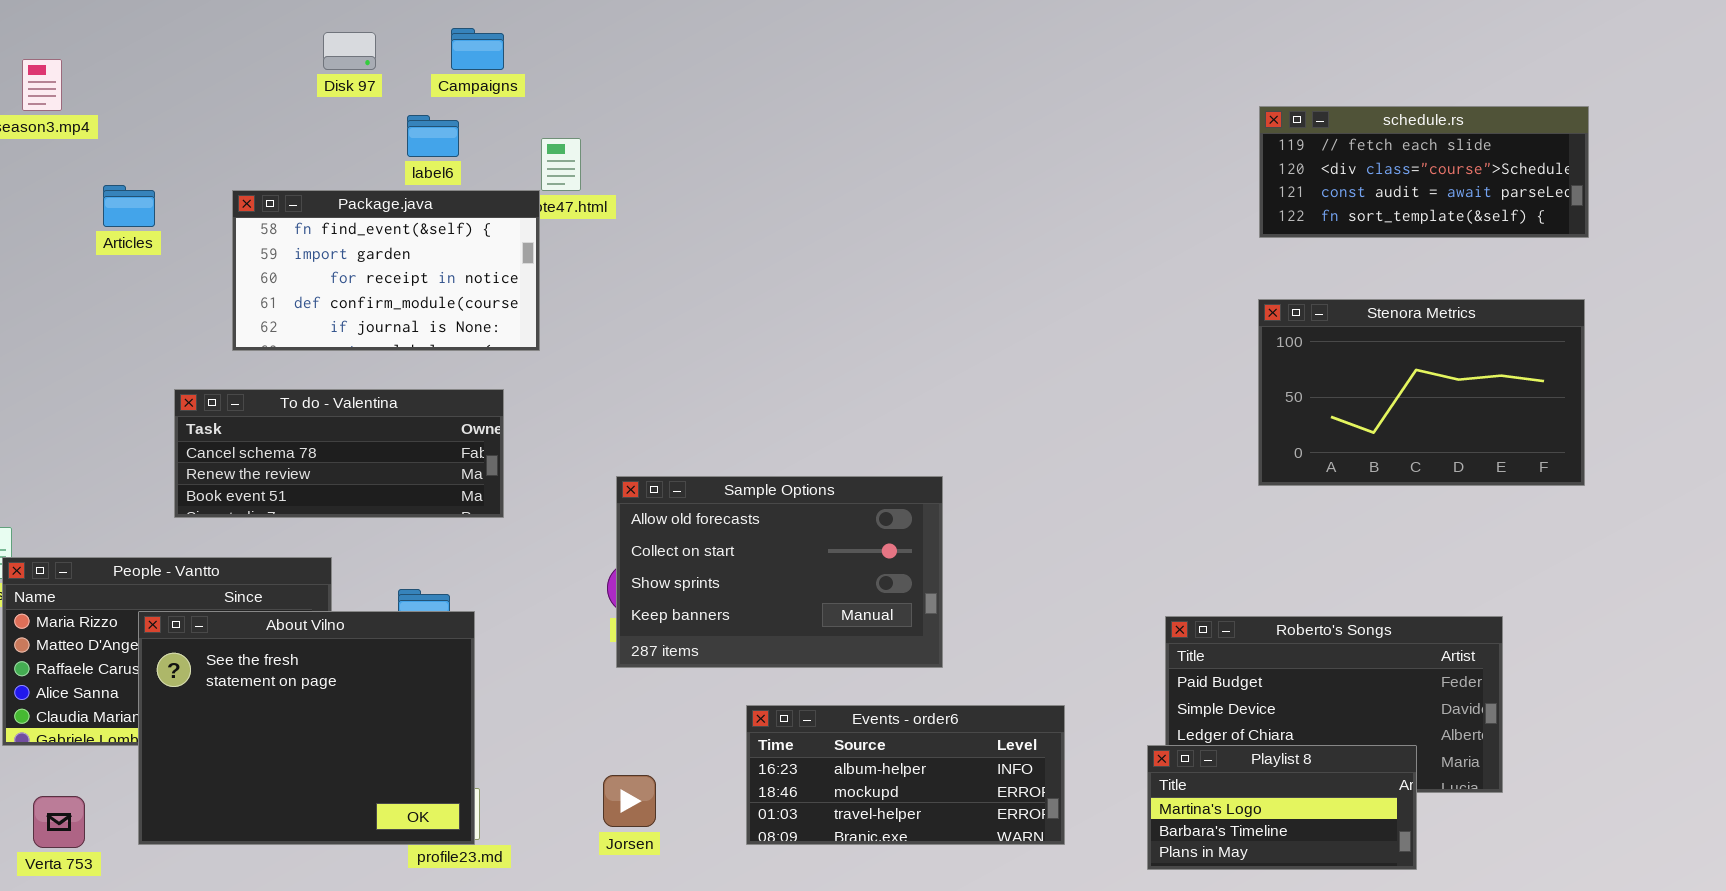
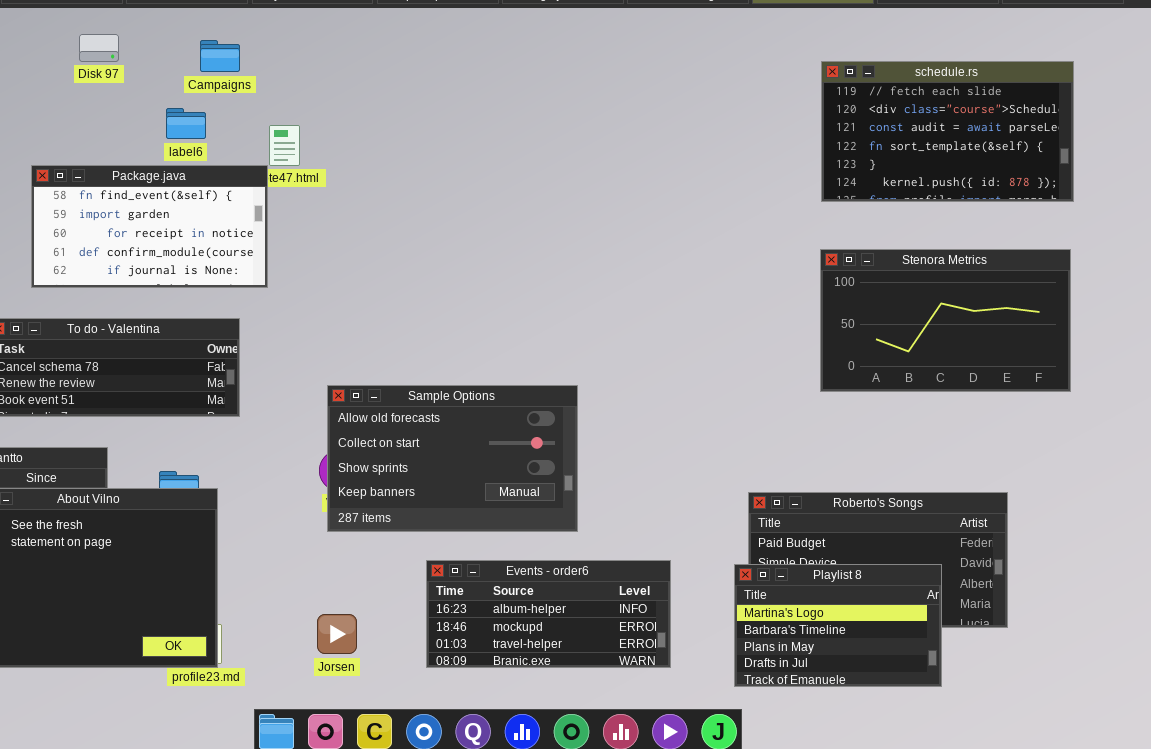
Disk 97: [323,32,376,70] -> [79,34,119,62], moved
schedule.rs: [1259,106,1589,238] -> [821,61,1074,202], resized
Playlist 8: [1147,745,1417,870] -> [734,564,942,687], resized

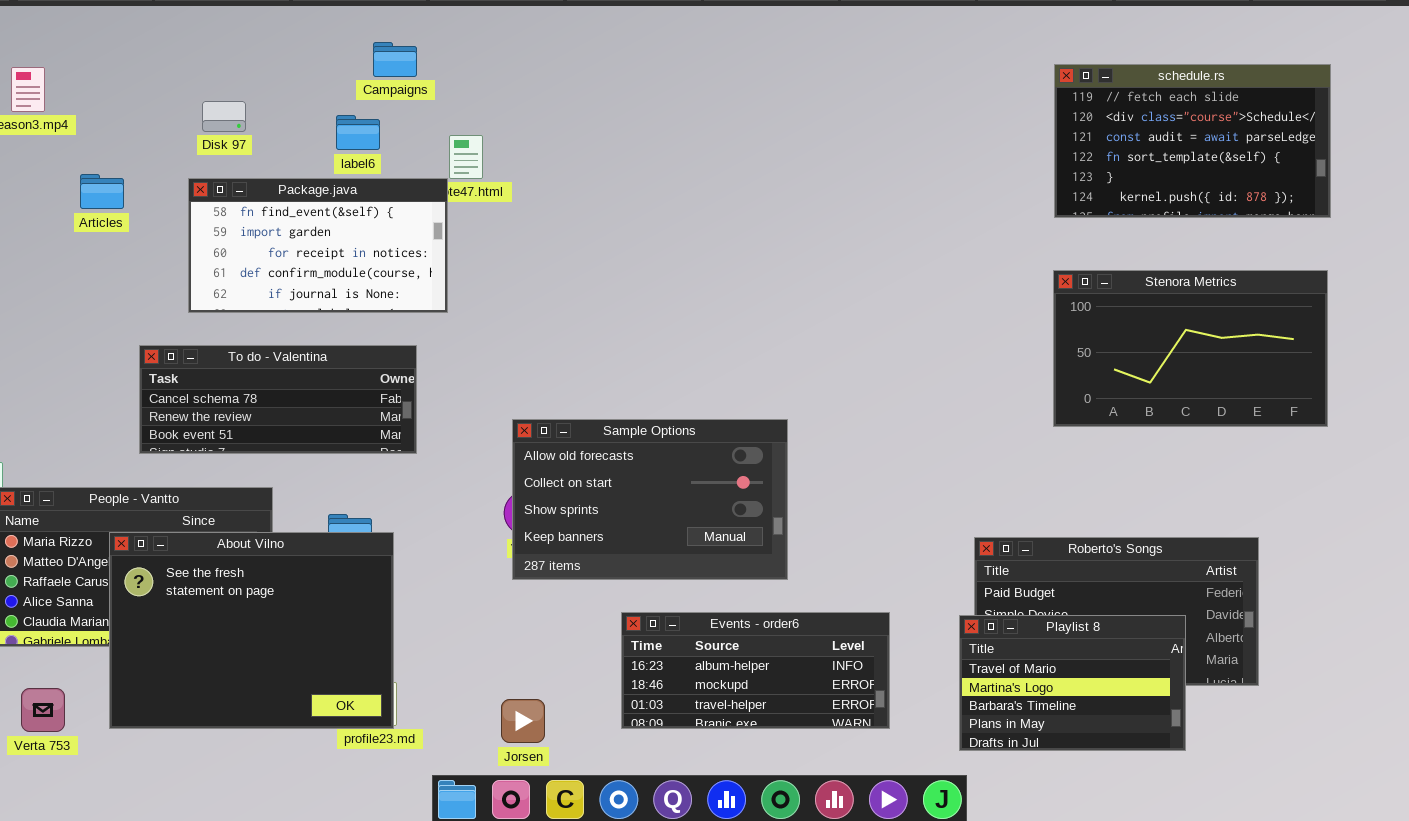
Disk 97: [79,34,119,62] -> [202,101,246,132], moved
Playlist 8: [734,564,942,687] -> [959,615,1186,751], scrolled up 1 row
Jorsen: [317,614,357,654] -> [501,699,545,743], moved

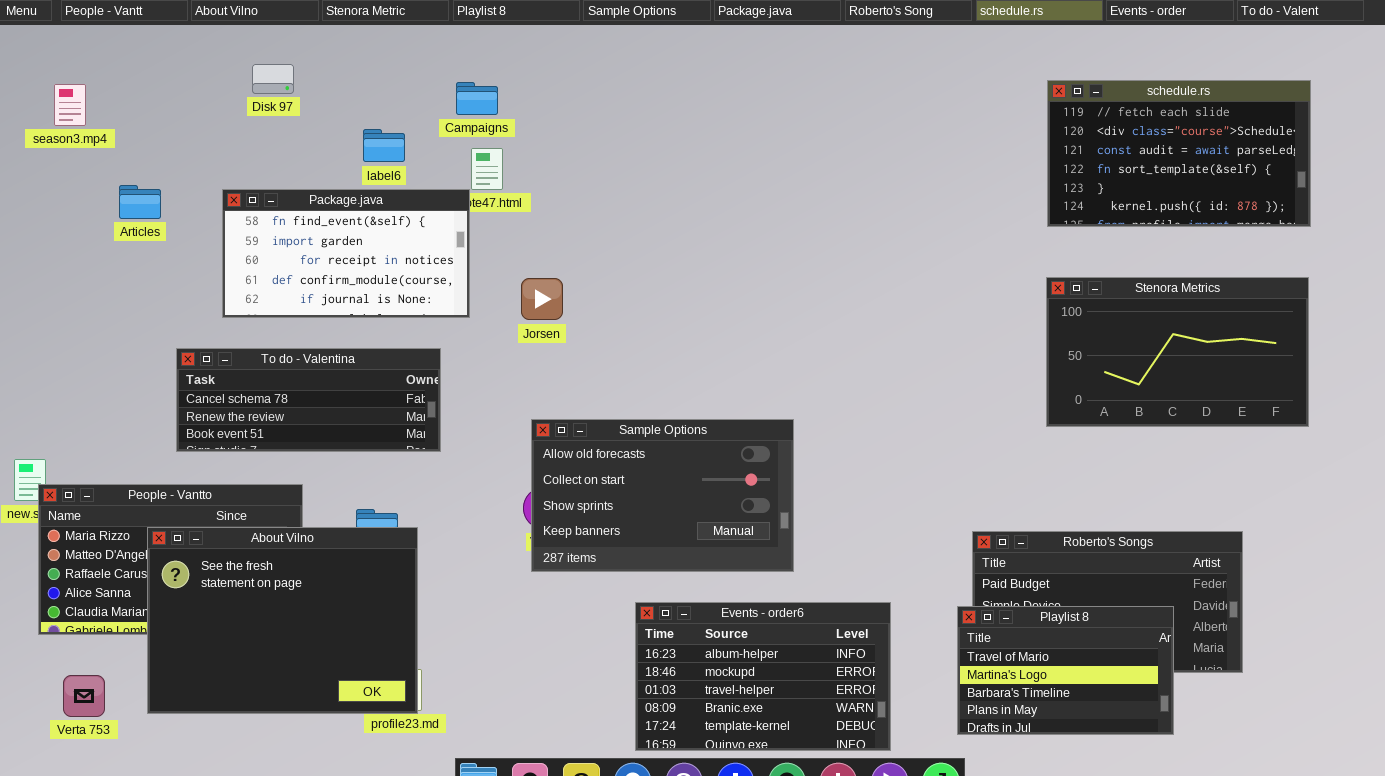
Campaigns: [373,42,417,77] -> [456,82,498,115], moved
Disk 97: [202,101,246,132] -> [252,64,294,94], moved
Events - order6: [621,612,890,729] -> [635,602,891,751], resized
Jorsen: [501,699,545,743] -> [521,278,563,320], moved

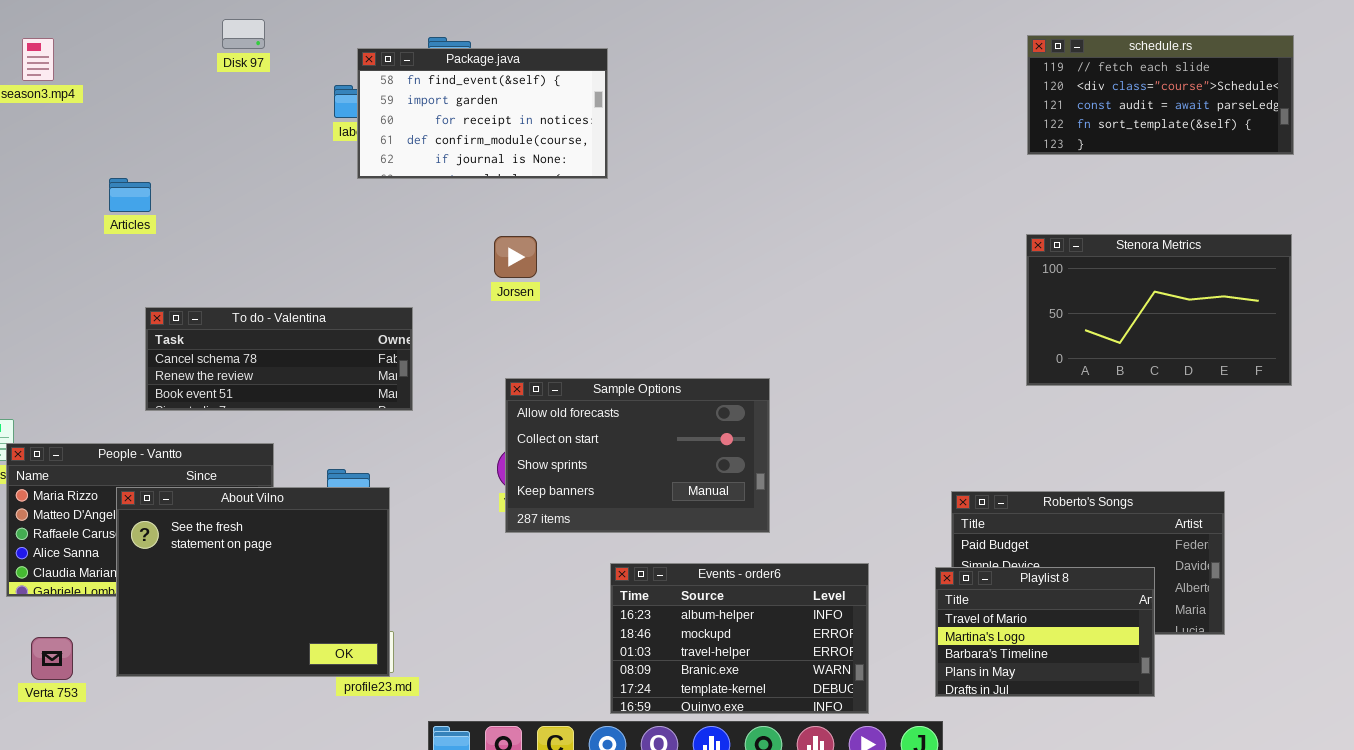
schedule.rs: [1047,80,1311,227] -> [1027,35,1294,155], resized
Articles: [119,185,161,219] -> [109,178,151,212], moved
Package.java: [222,189,470,318] -> [357,48,608,179], moved

